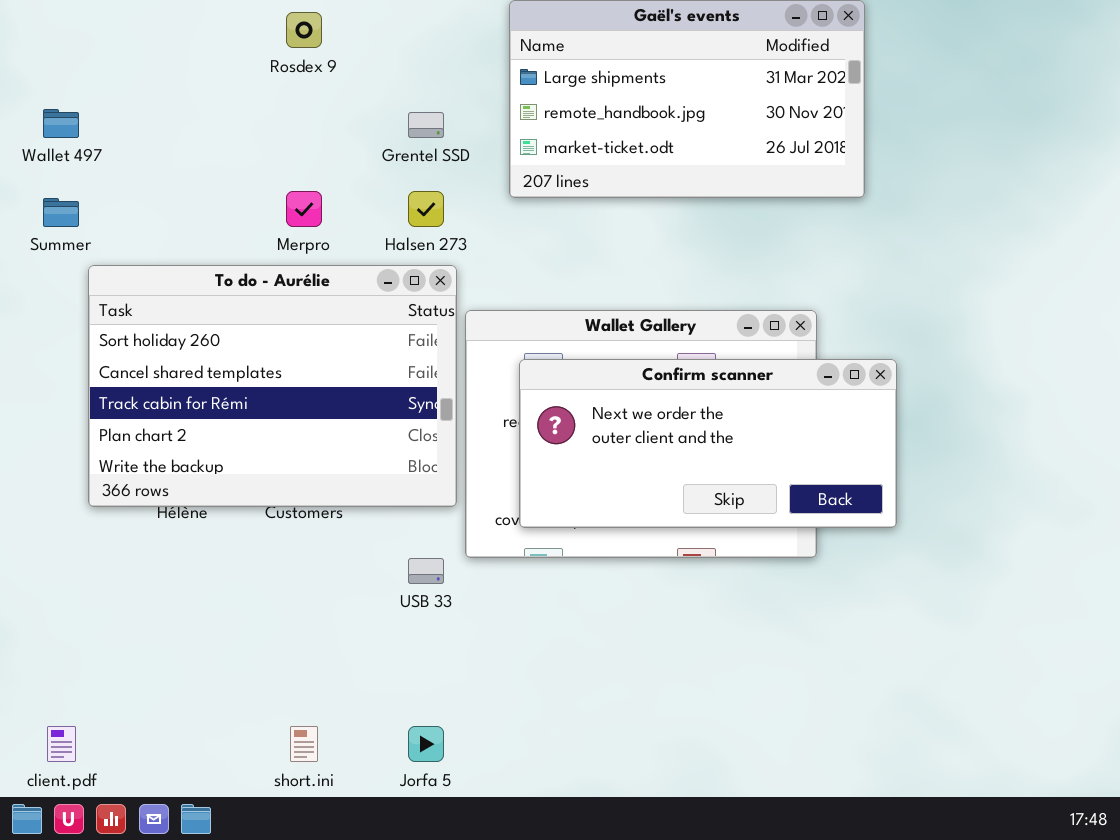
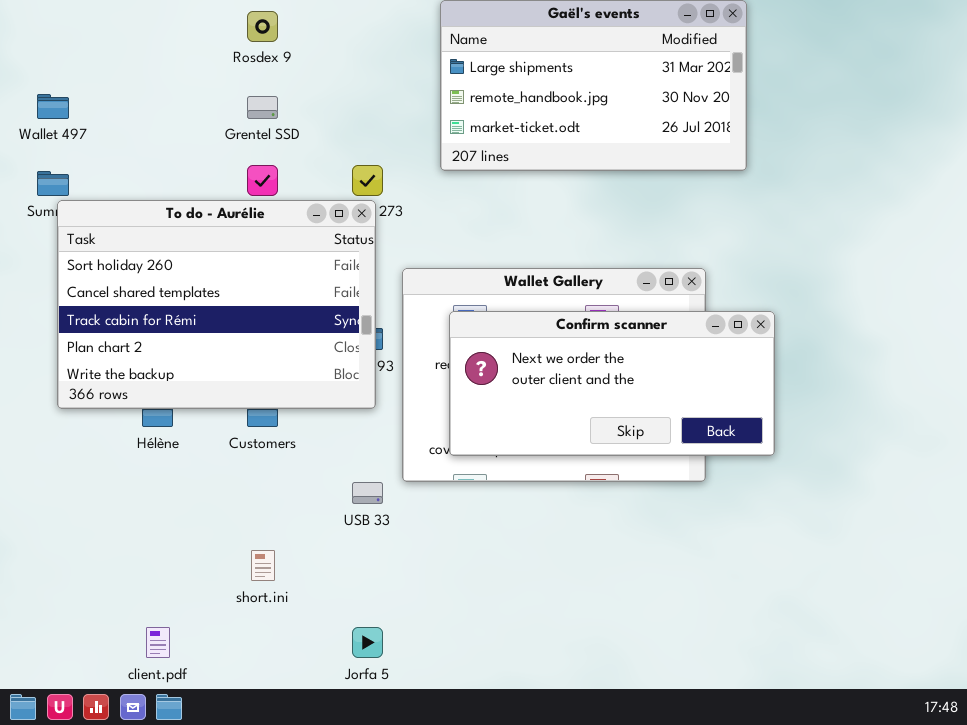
Grentel SSD: [408,112,444,138] -> [247,96,278,119], moved
To do - Aurélie: [88,265,457,507] -> [57,200,376,409], moved
client.pdf: [47,726,76,762] -> [146,627,170,658], moved
short.ini: [290,726,318,762] -> [251,550,275,581], moved

